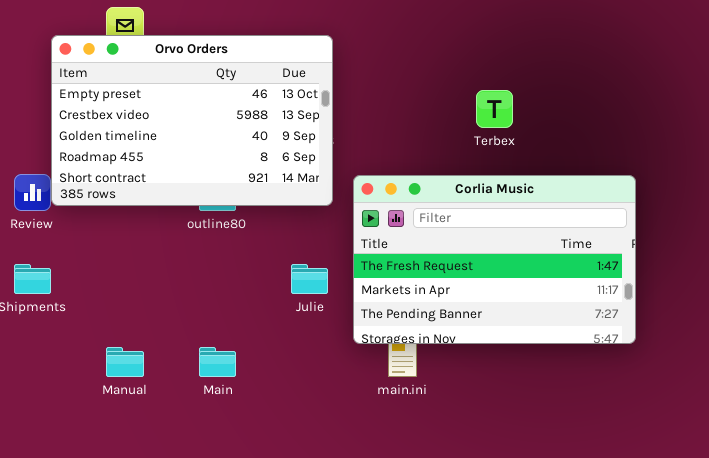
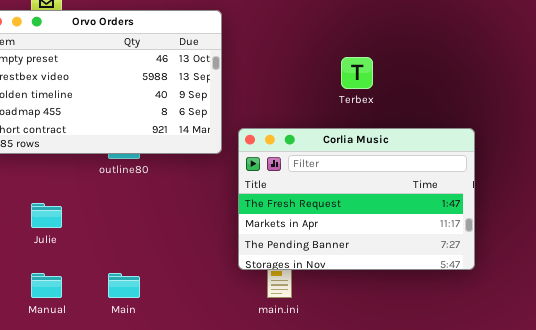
Julie: [291,264,328,294] -> [31,203,62,228], moved

